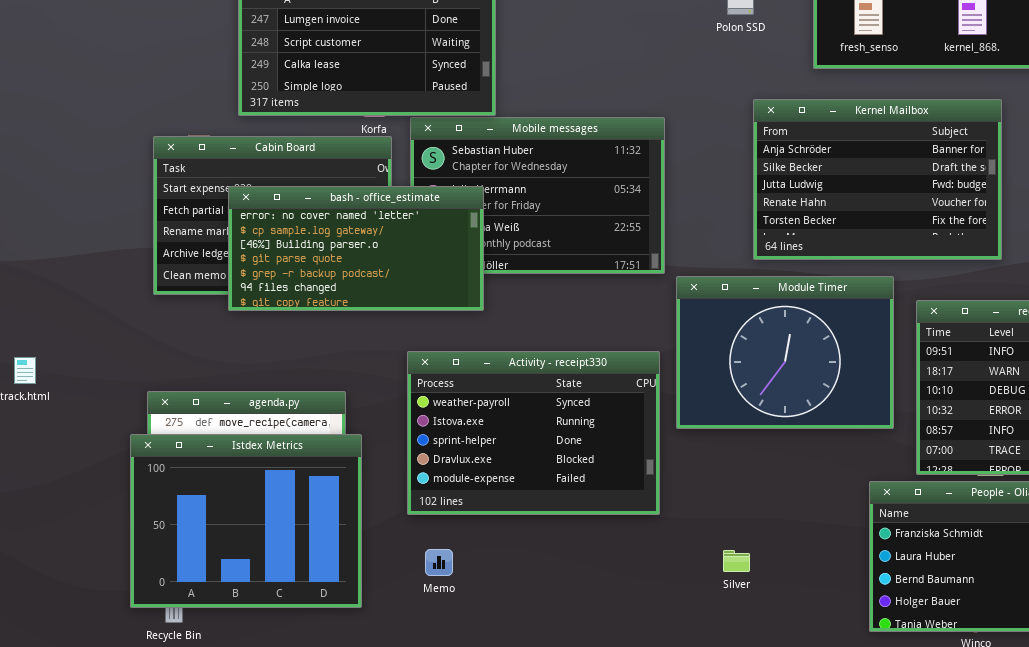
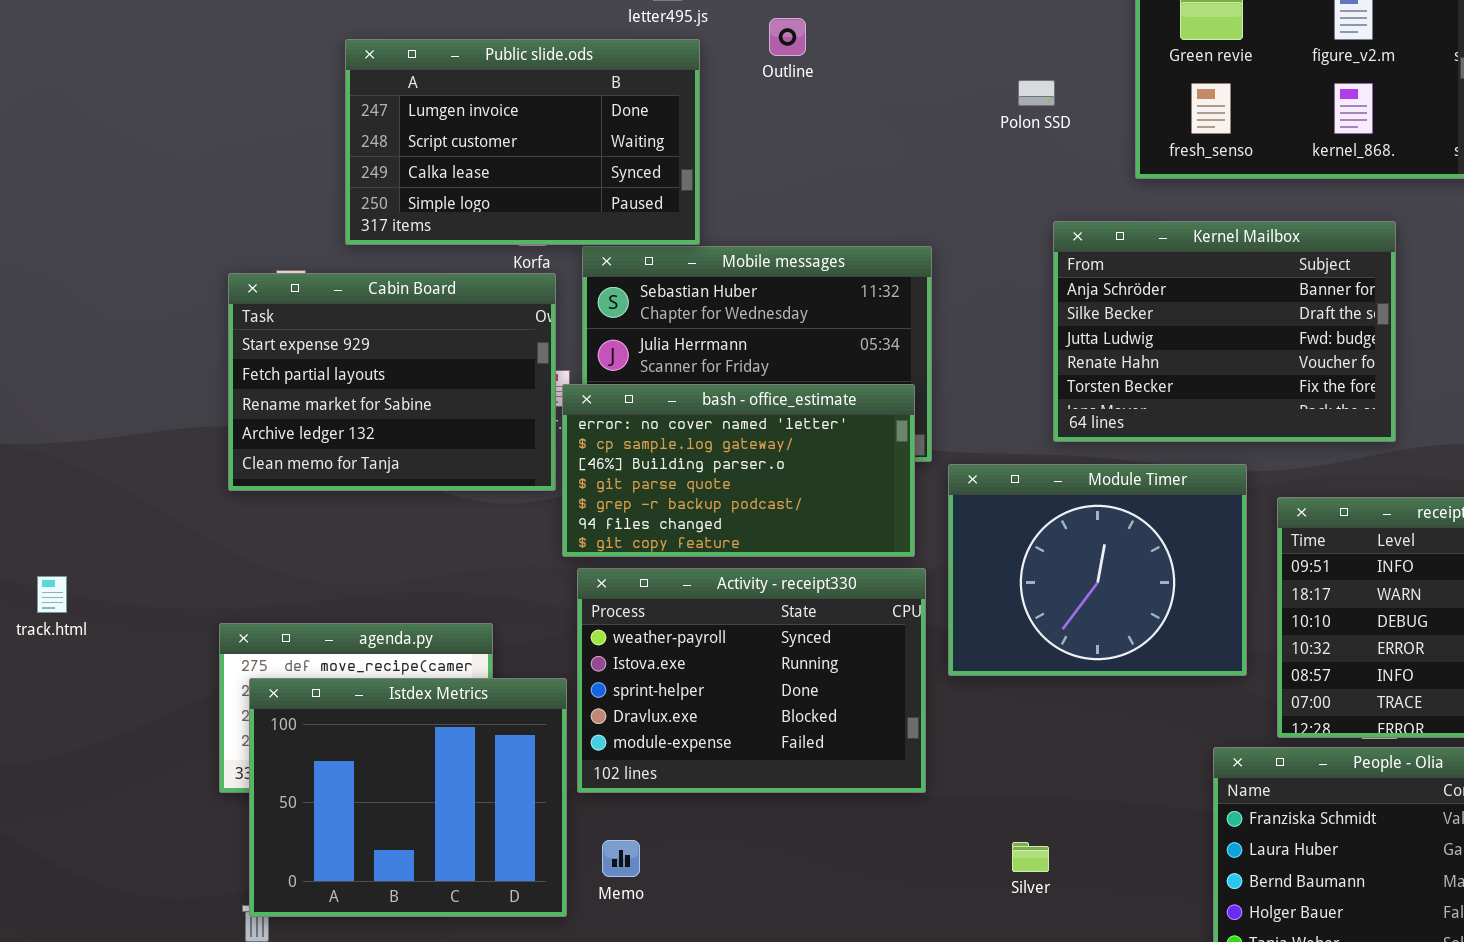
bash - office_estimate: [228,186,484,311] -> [562,384,915,557], moved
Istdex Metrics: [130,434,362,608] -> [249,678,567,917], moved

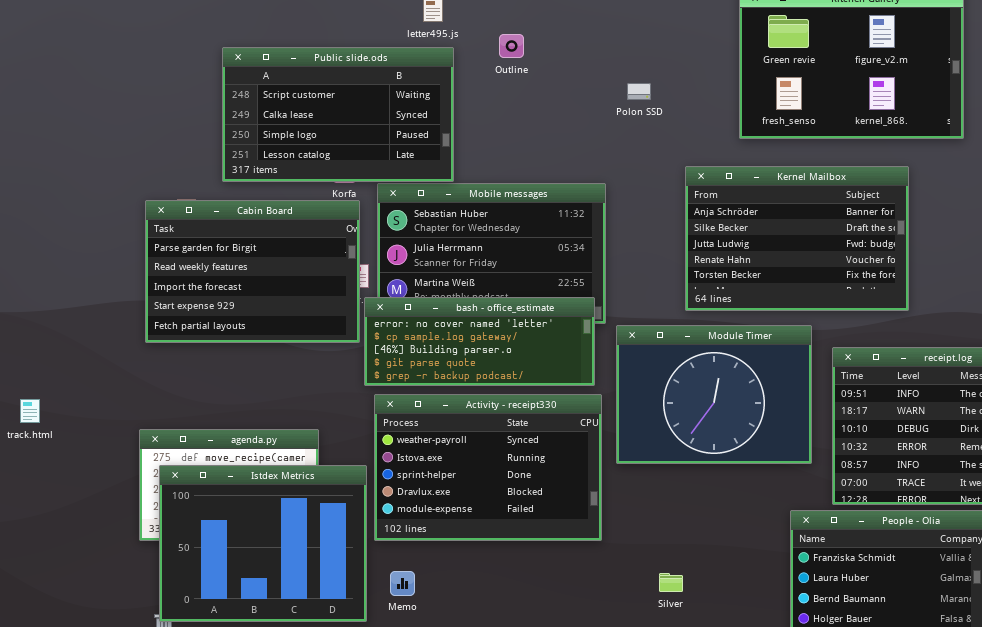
Public slide.ods: [345,39,700,245] -> [222,47,454,182], scrolled down 1 row
Polon SSD: [1018,80,1055,106] -> [627,83,651,100], moved
Cabin Board: [228,273,556,491] -> [145,200,360,343], scrolled up 3 rows
bash - office_estimate: [562,384,915,557] -> [364,297,595,386], resized

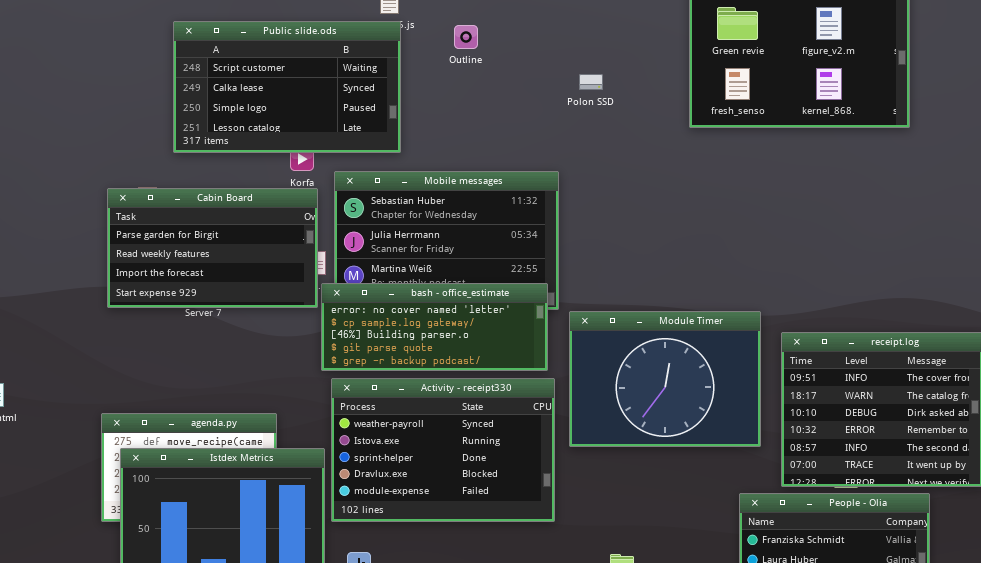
Public slide.ods: [222,47,454,182] -> [173,21,401,153], moved
Kernel Mailbox: [685,166,909,311] -> none, closed
Cabin Board: [145,200,360,343] -> [107,188,318,308], resized

